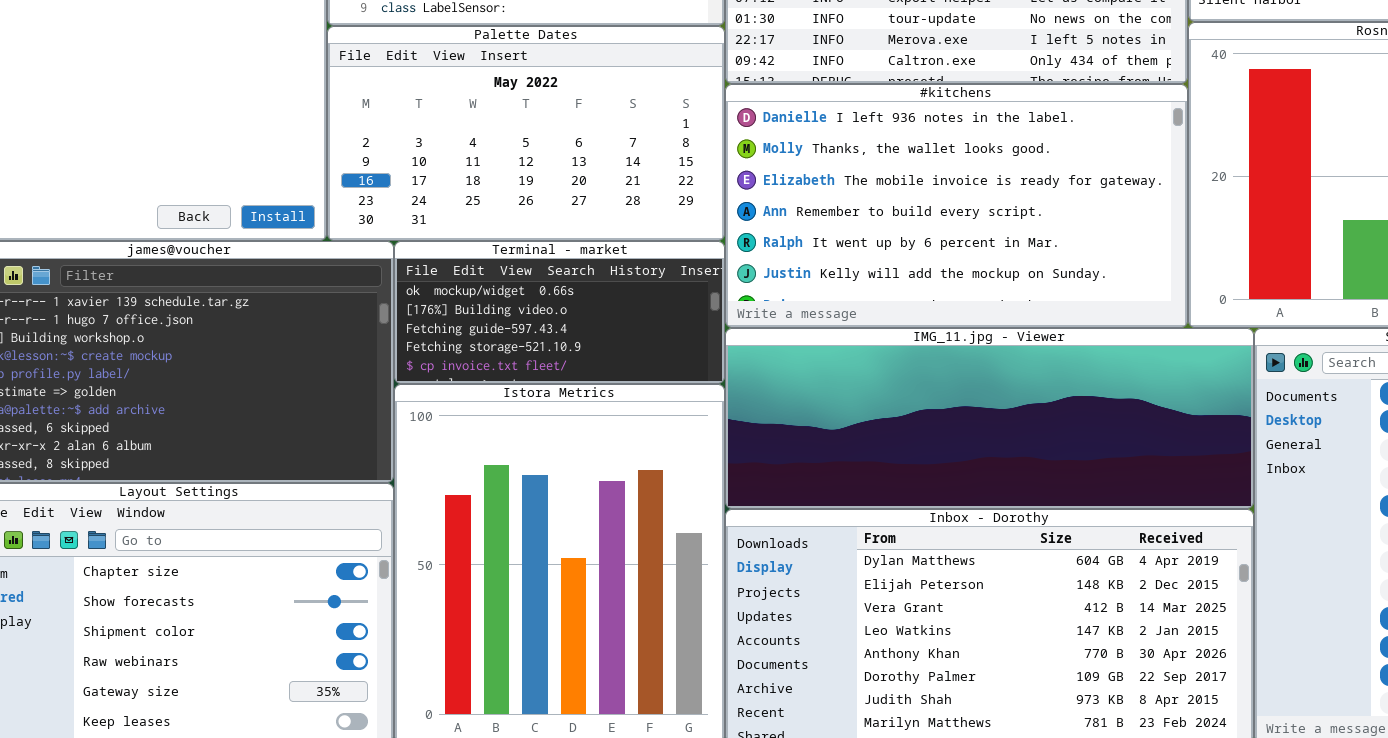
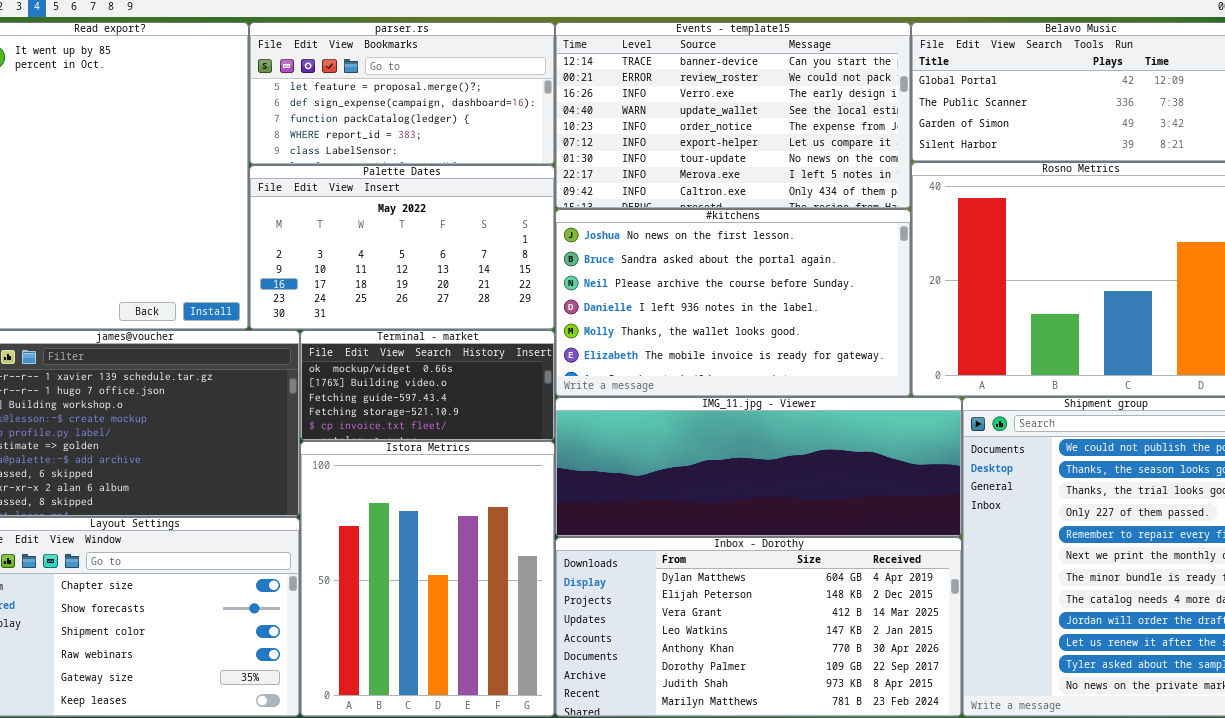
#kitchens: [725,84,1188,328] -> [555,209,911,397], scrolled up 3 rows

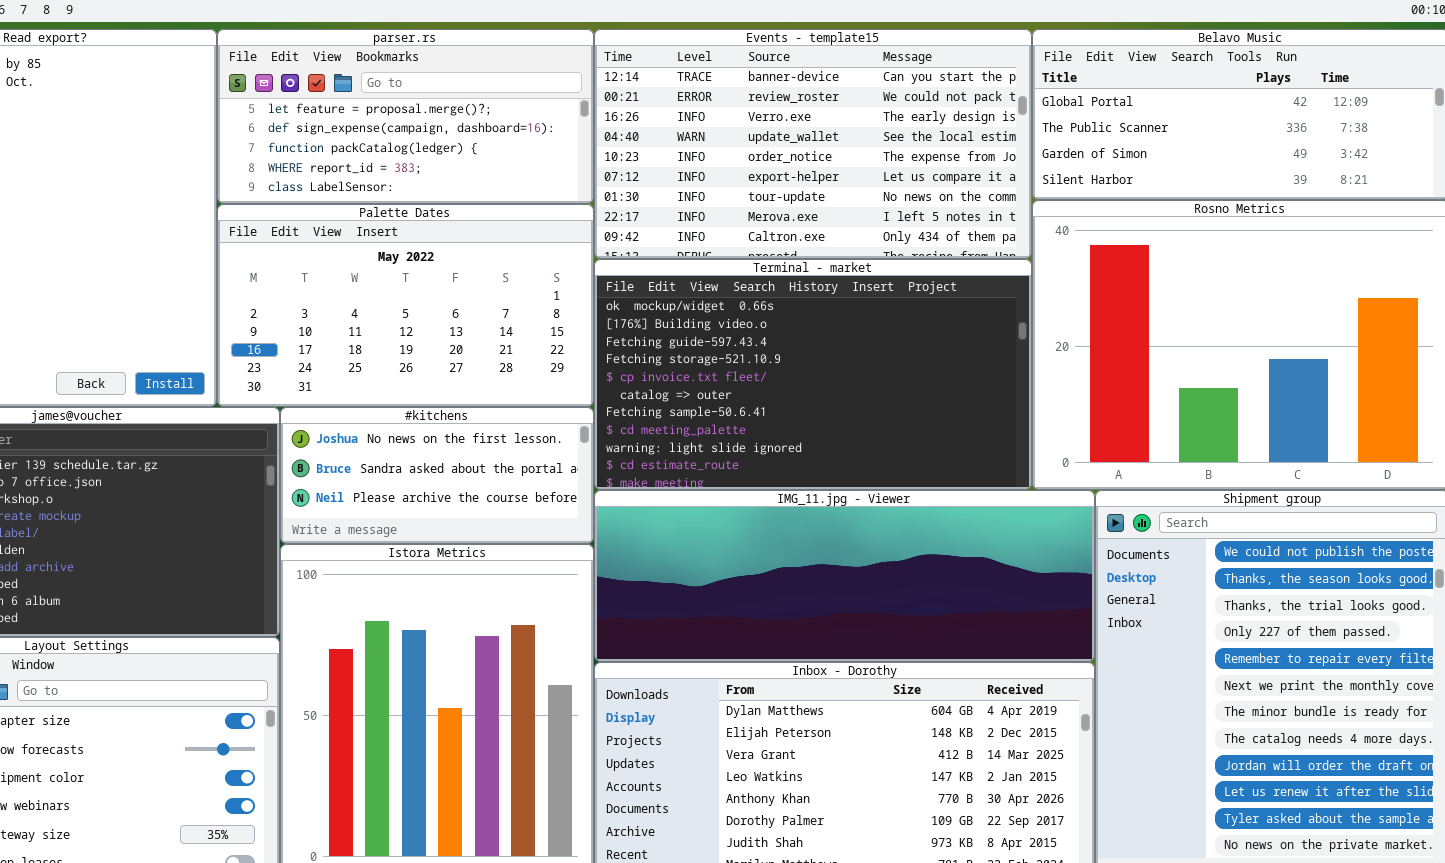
#kitchens: [555,209,911,397] -> [280,407,594,544], moved, resized
Terminal - market: [300,330,555,441] -> [594,259,1032,490], moved, resized

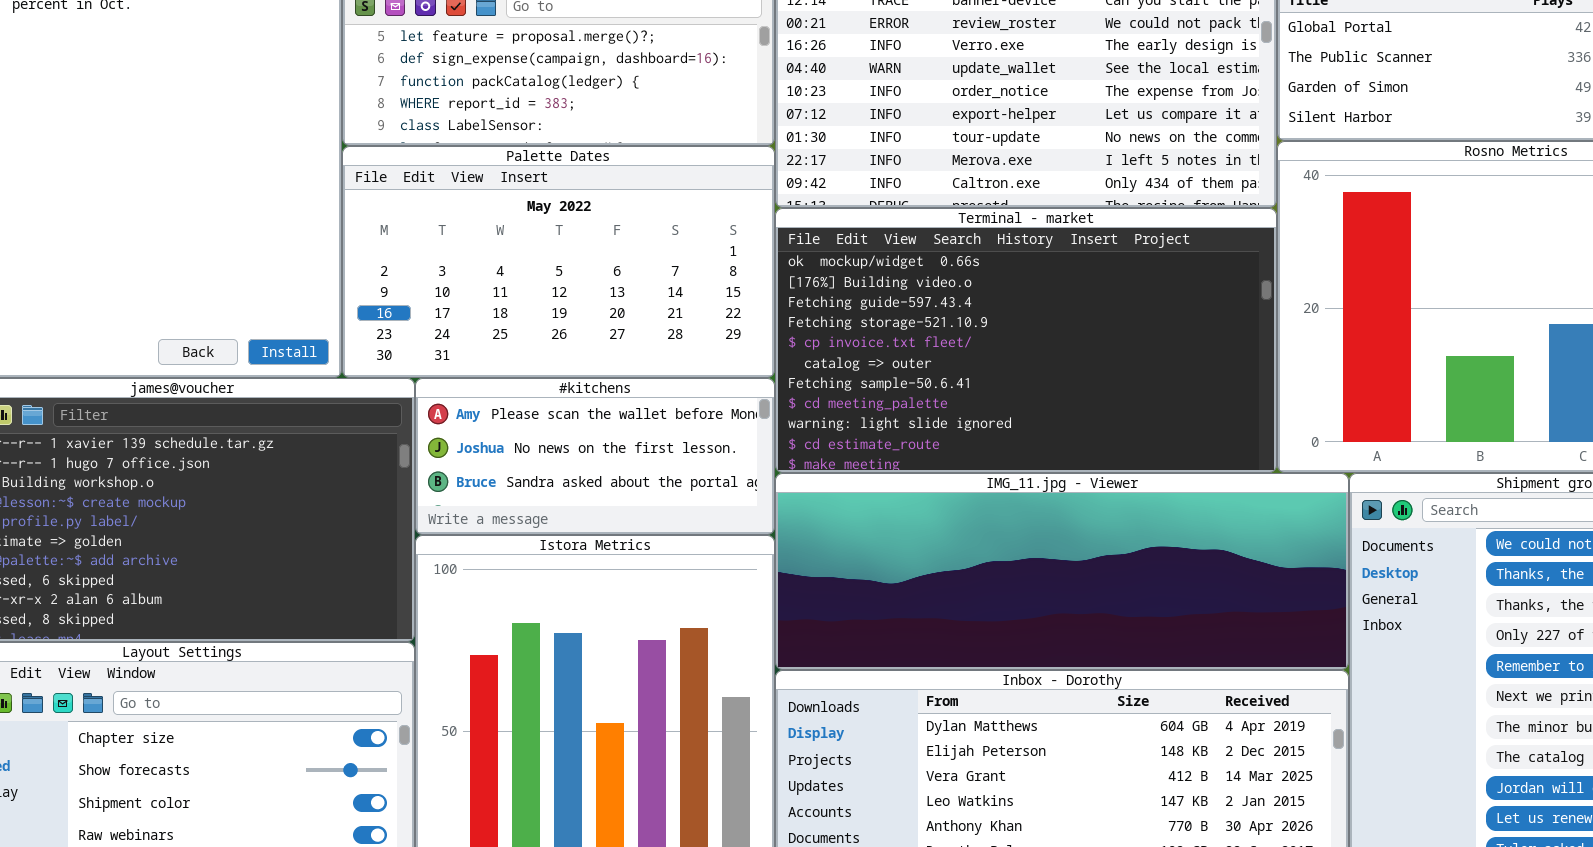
#kitchens: [280,407,594,544] -> [415,378,775,535], scrolled up 1 row

